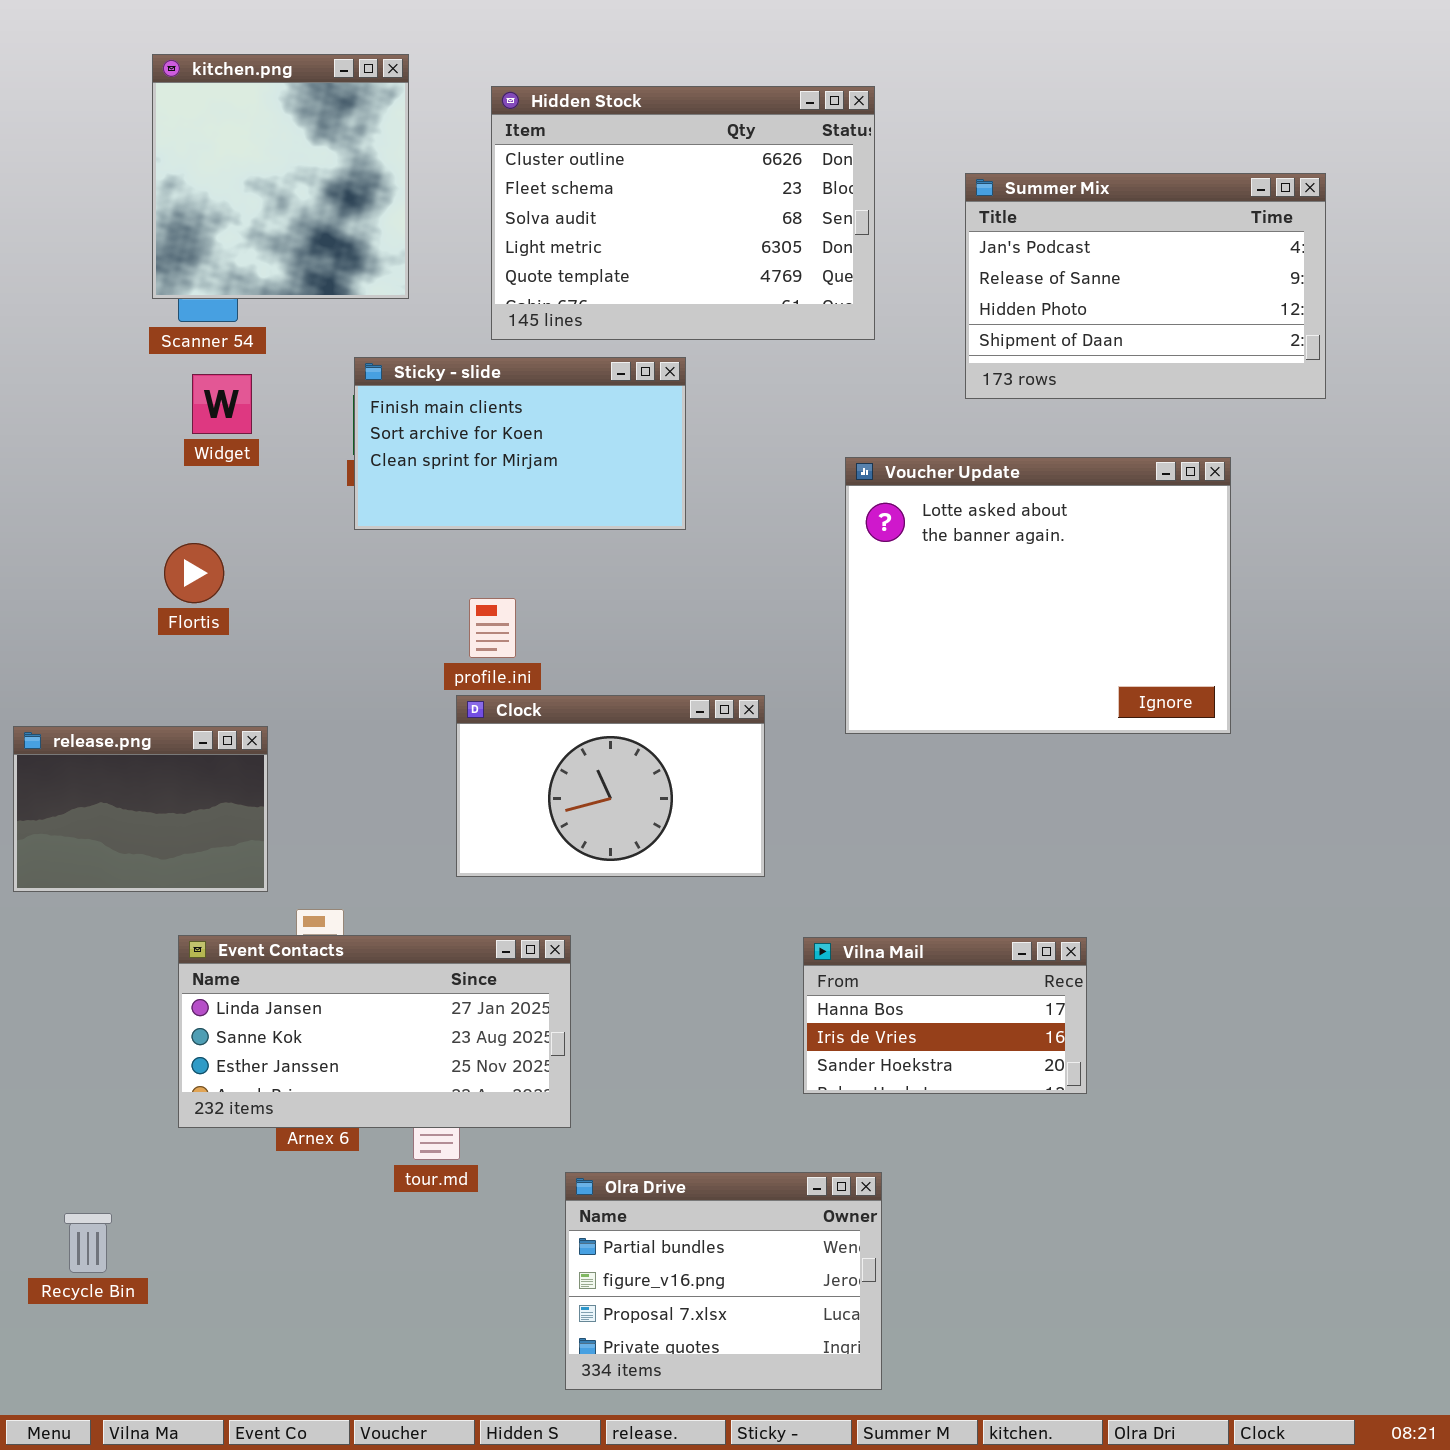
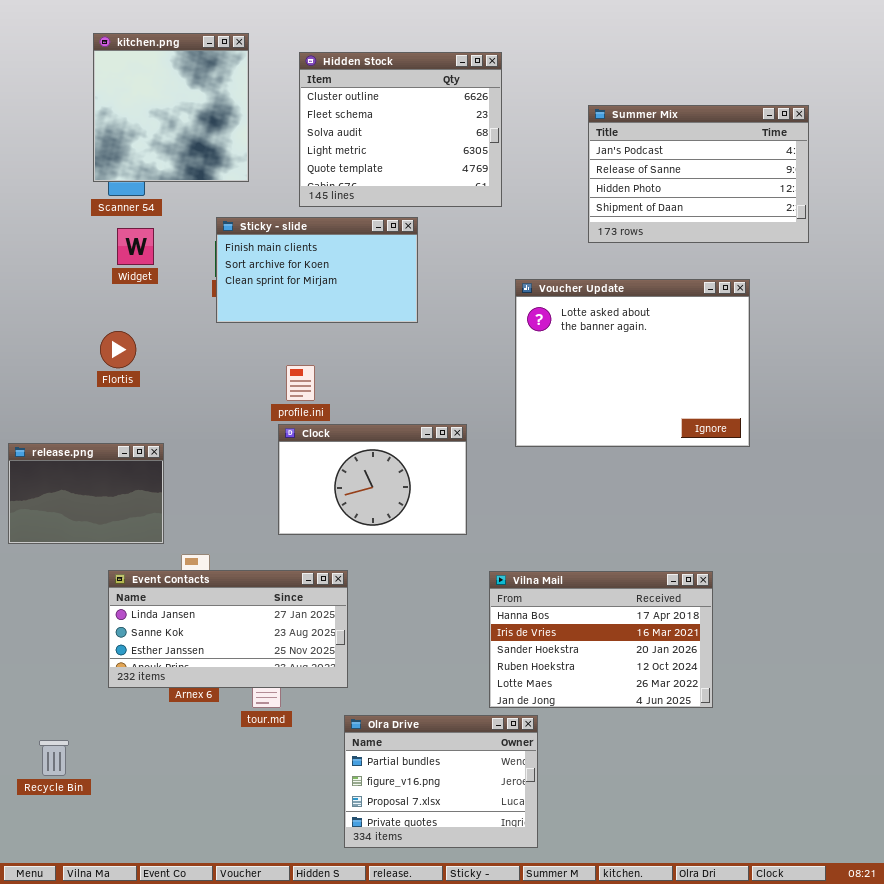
Hidden Stock: [491,86,875,340] -> [299,52,502,207], resized
Vilna Mail: [803,937,1087,1094] -> [489,571,713,708], resized

